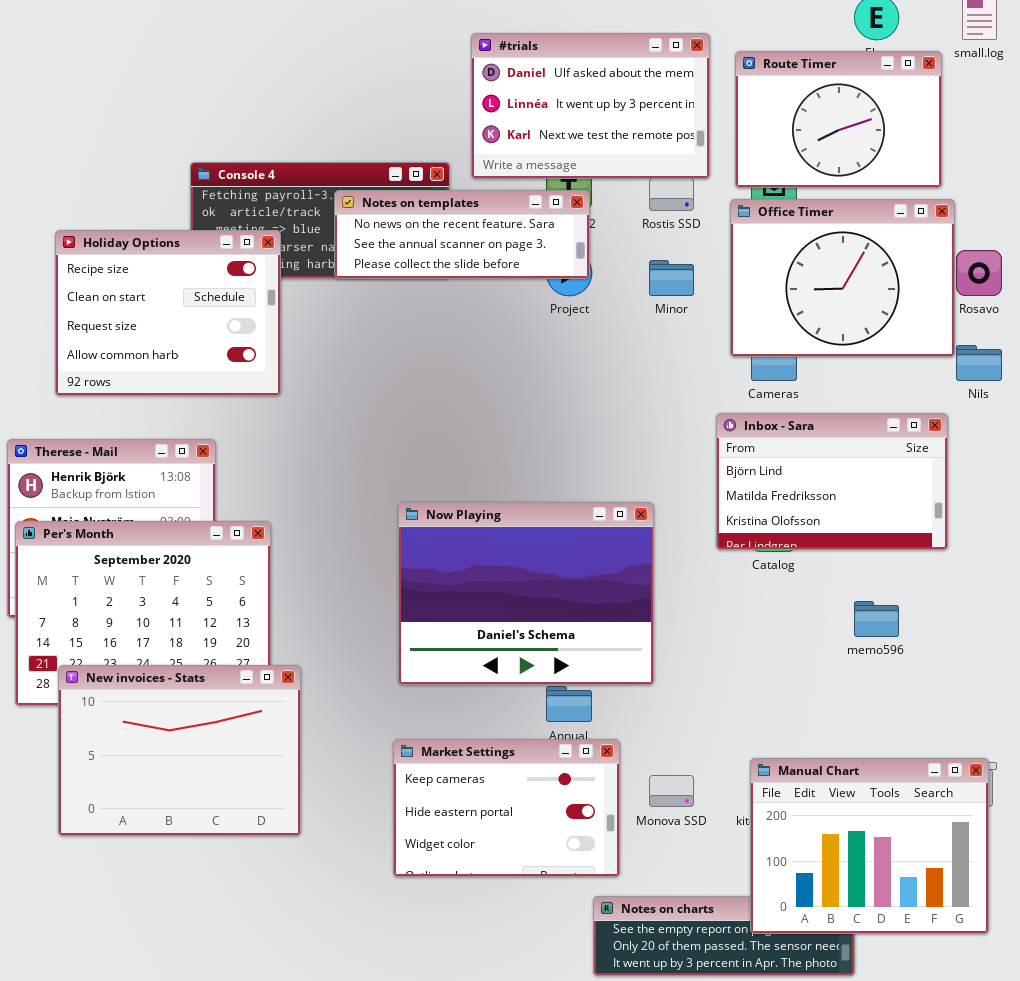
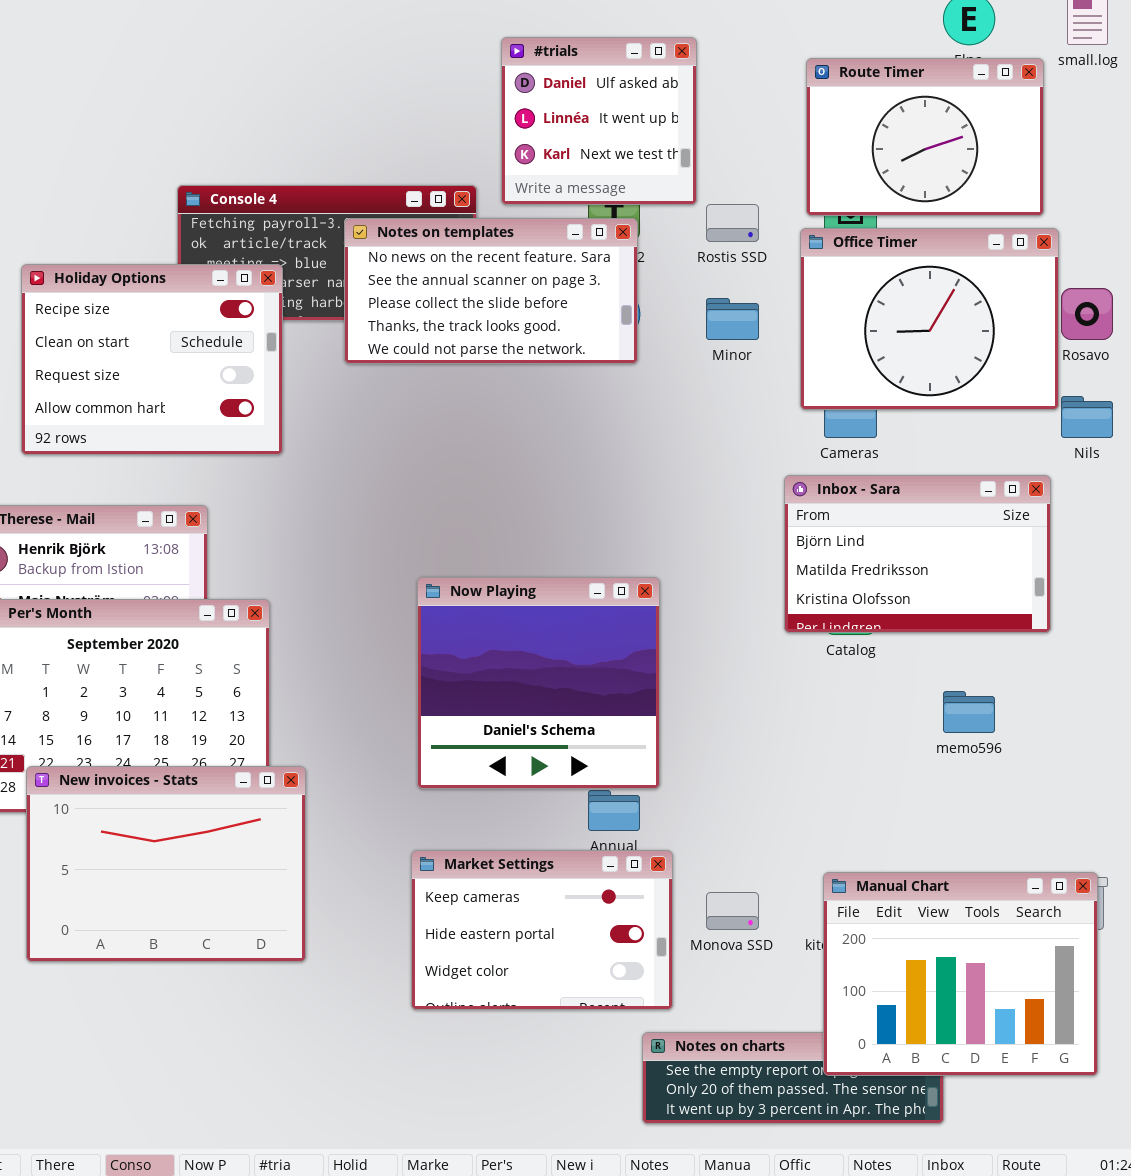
#trials: [471,33,710,179] -> [501,37,697,205], resized
Notes on templates: [334,190,590,279] -> [344,218,638,364], resized
Now Playing: [398,502,654,685] -> [417,577,660,789], resized

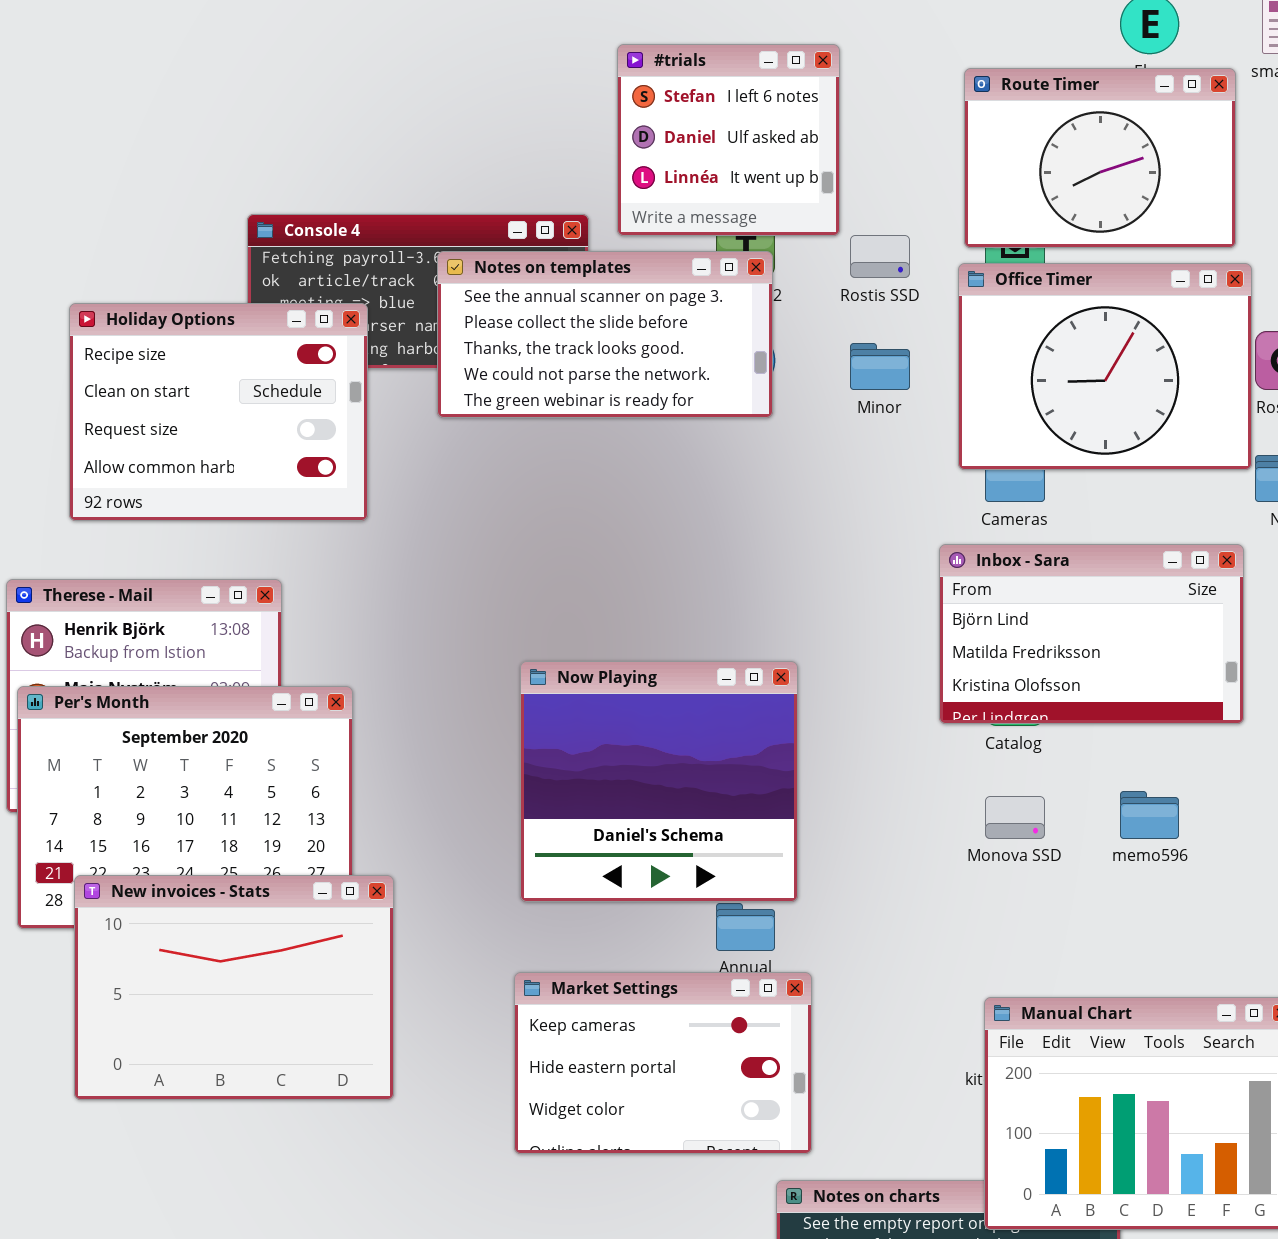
#trials: [501,37,697,205] -> [617,44,840,236], scrolled up 1 row
Notes on templates: [344,218,638,364] -> [437,251,773,418], scrolled down 1 row
Monova SSD: [706,892,759,930] -> [985,796,1045,839], moved

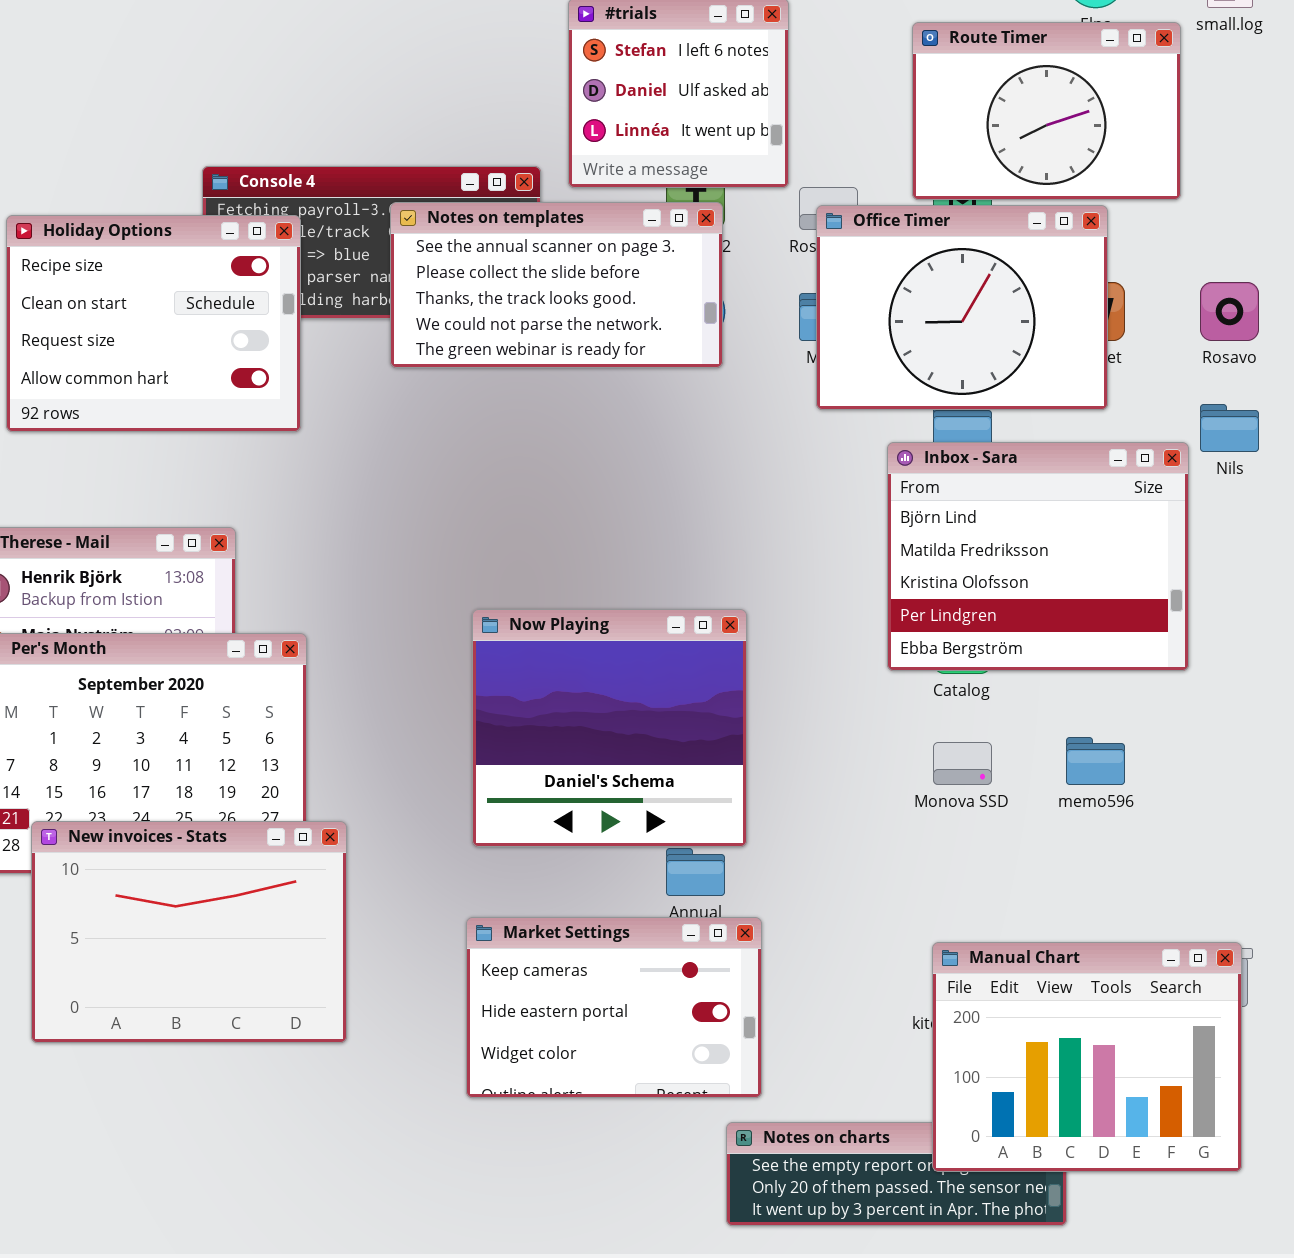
Office Timer: [958,263,1252,470] -> [816,205,1108,410], moved
Holiday Options: [69,303,368,521] -> [6,215,301,432], moved
Inbox - Sara: [939,544,1244,724] -> [887,442,1189,671], resized

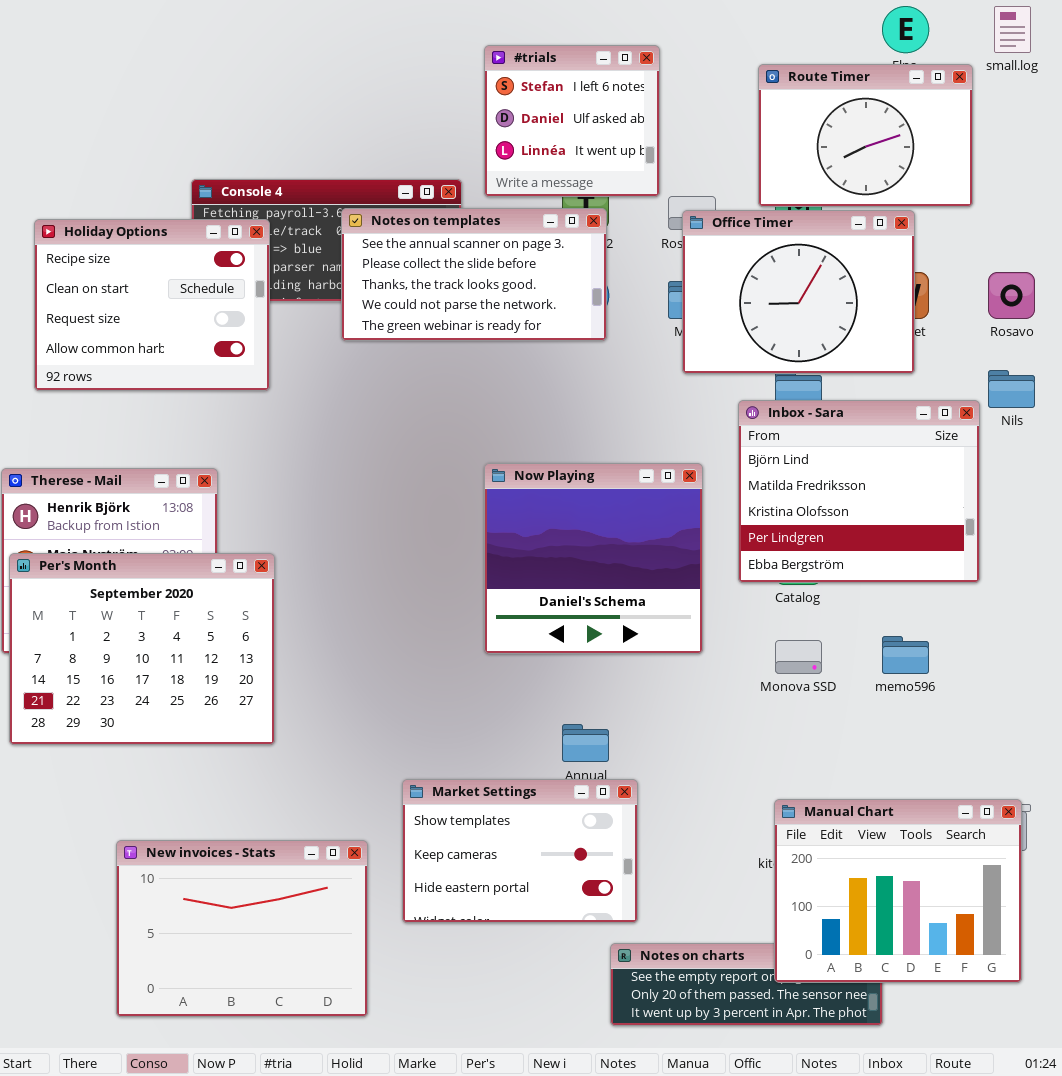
Now Playing: [472,609,747,847] -> [484,463,703,654], moved
New invoices - Stats: [31,821,347,1043] -> [116,840,368,1017], moved
Market Settings: [466,917,762,1098] -> [402,779,638,923], scrolled up 1 row

